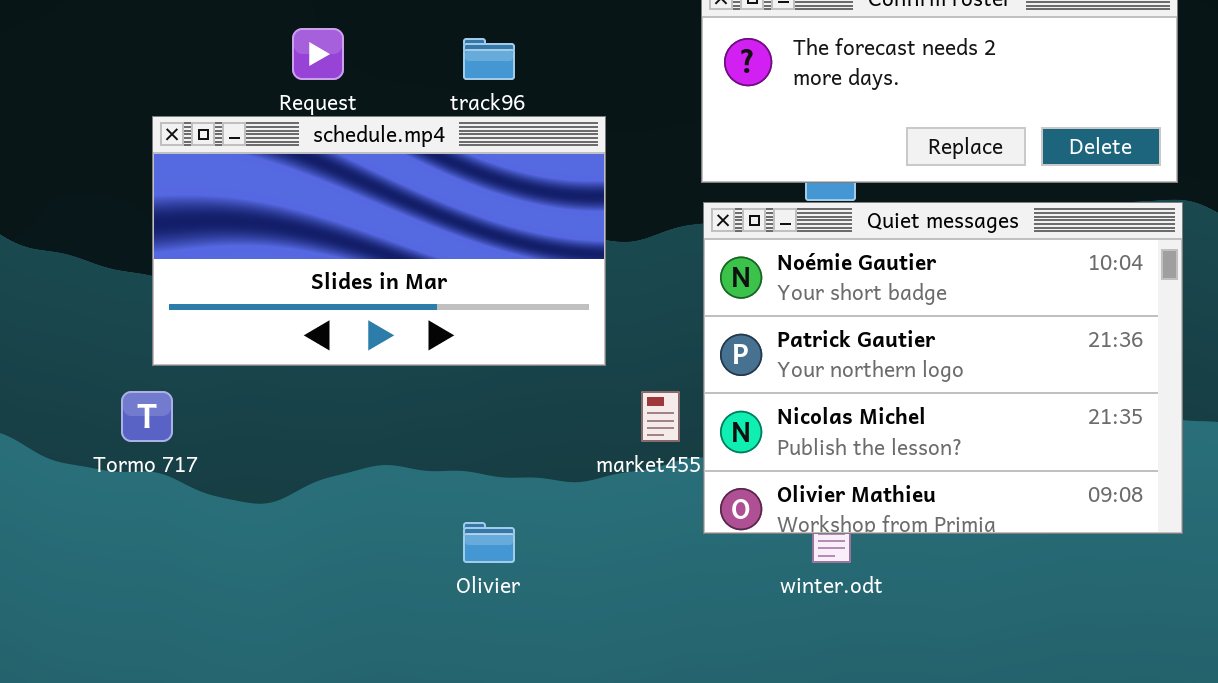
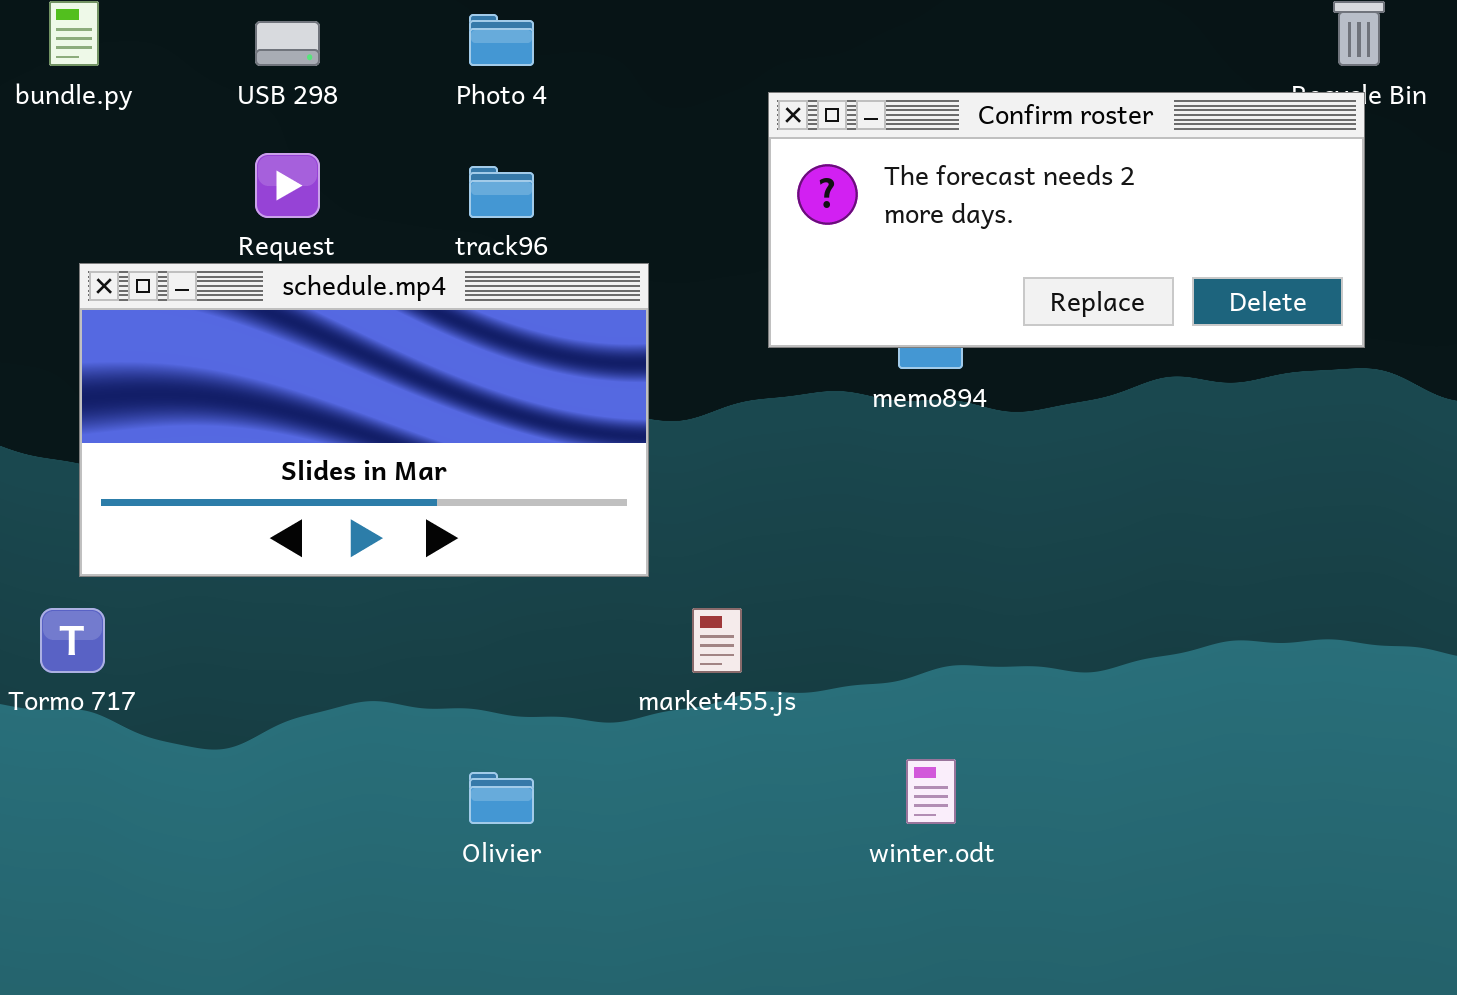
Quiet messages: [703,202,1183,534] -> none, closed

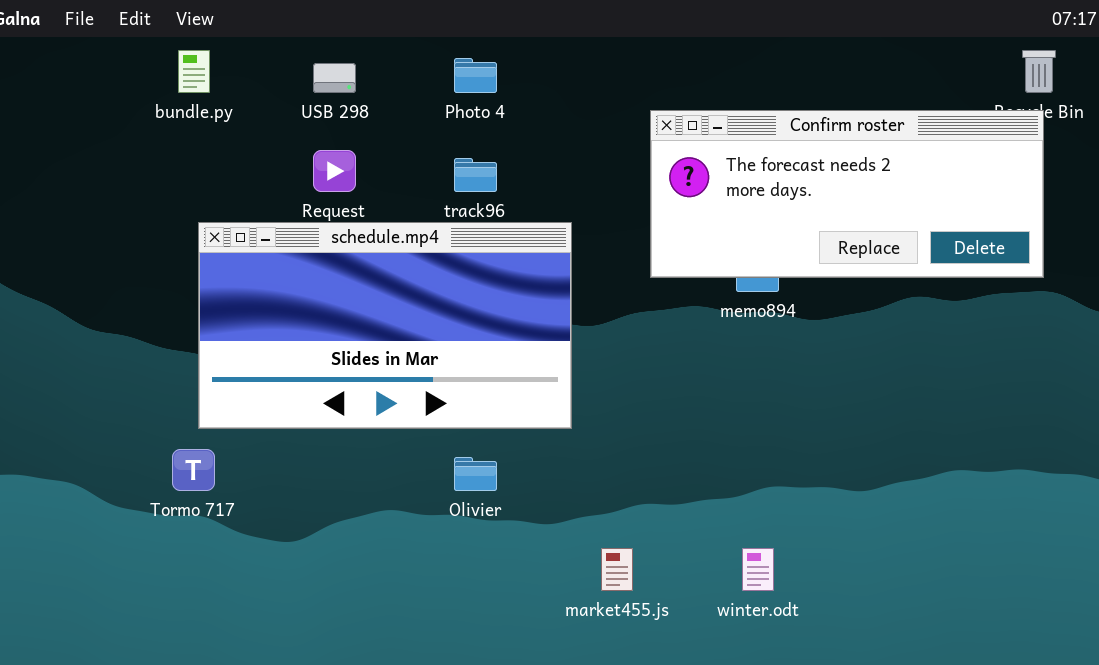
market455.js: [692,608,742,673] -> [601,548,633,591], moved
Olivier: [469,772,534,824] -> [454,457,497,491], moved

